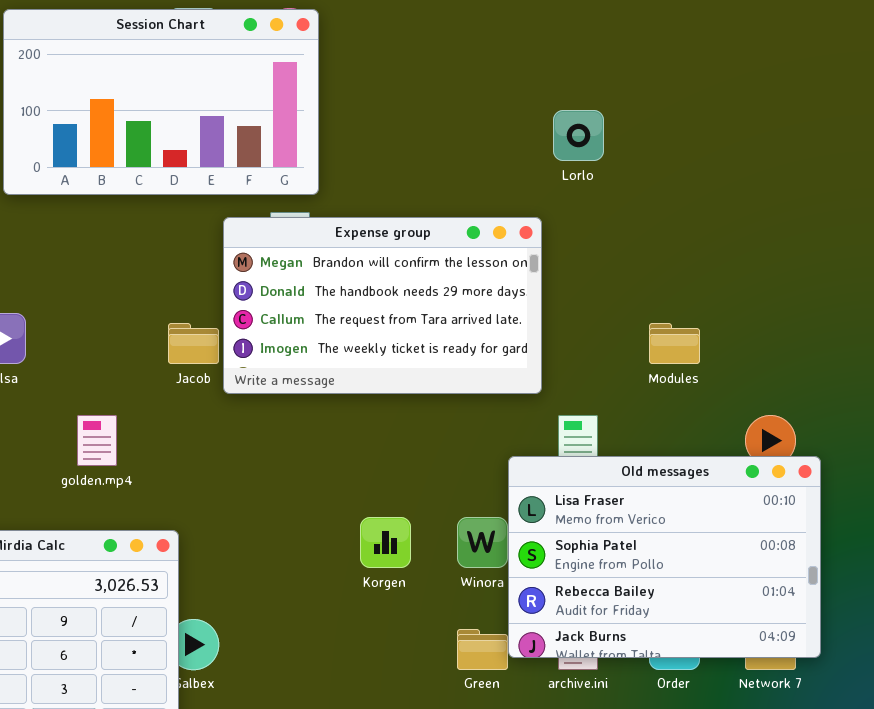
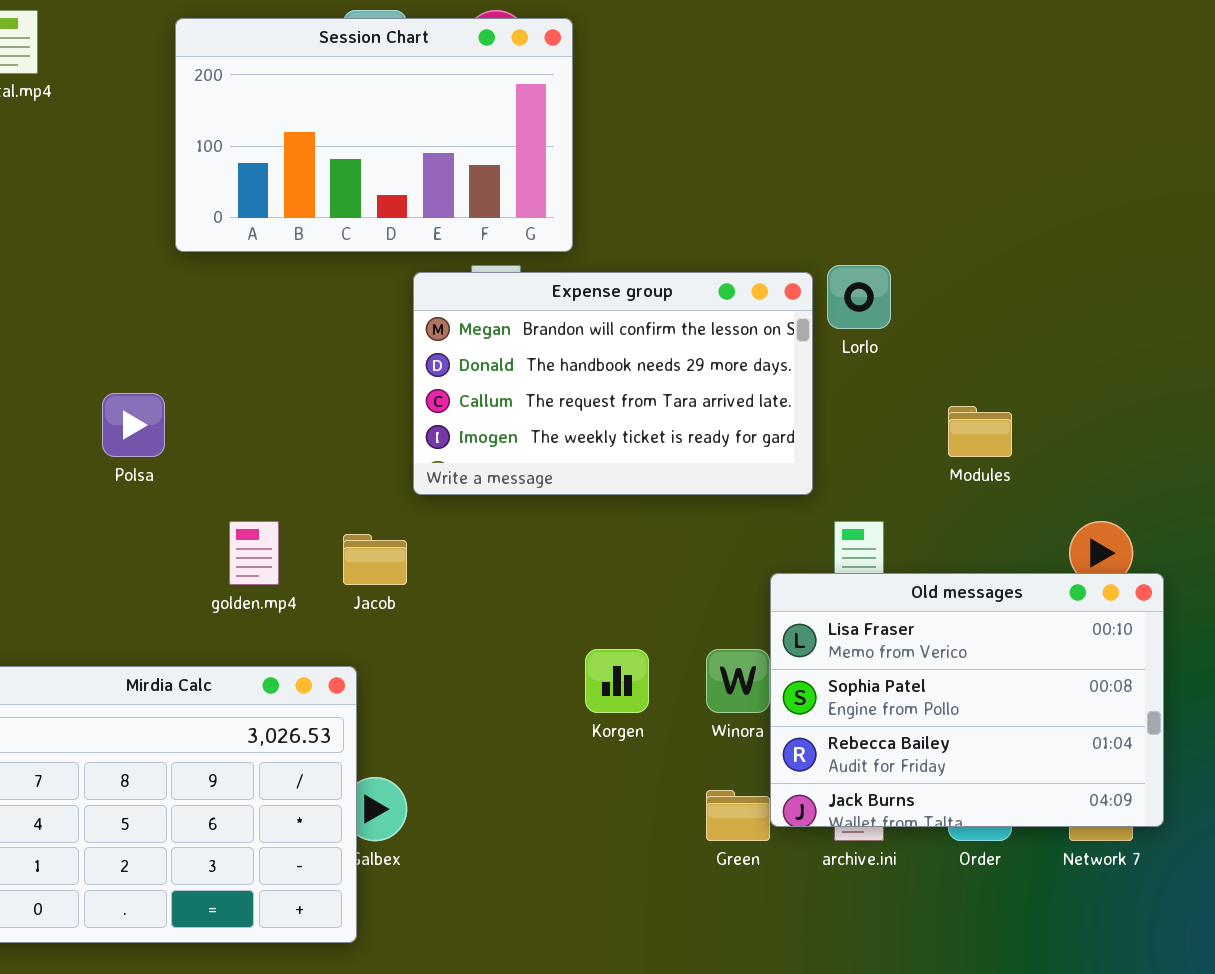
Session Chart: [3,9,319,195] -> [175,18,573,252], moved
Lorlo: [553,110,604,161] -> [827,265,891,329], moved
Jacob: [168,323,219,364] -> [343,534,407,585], moved

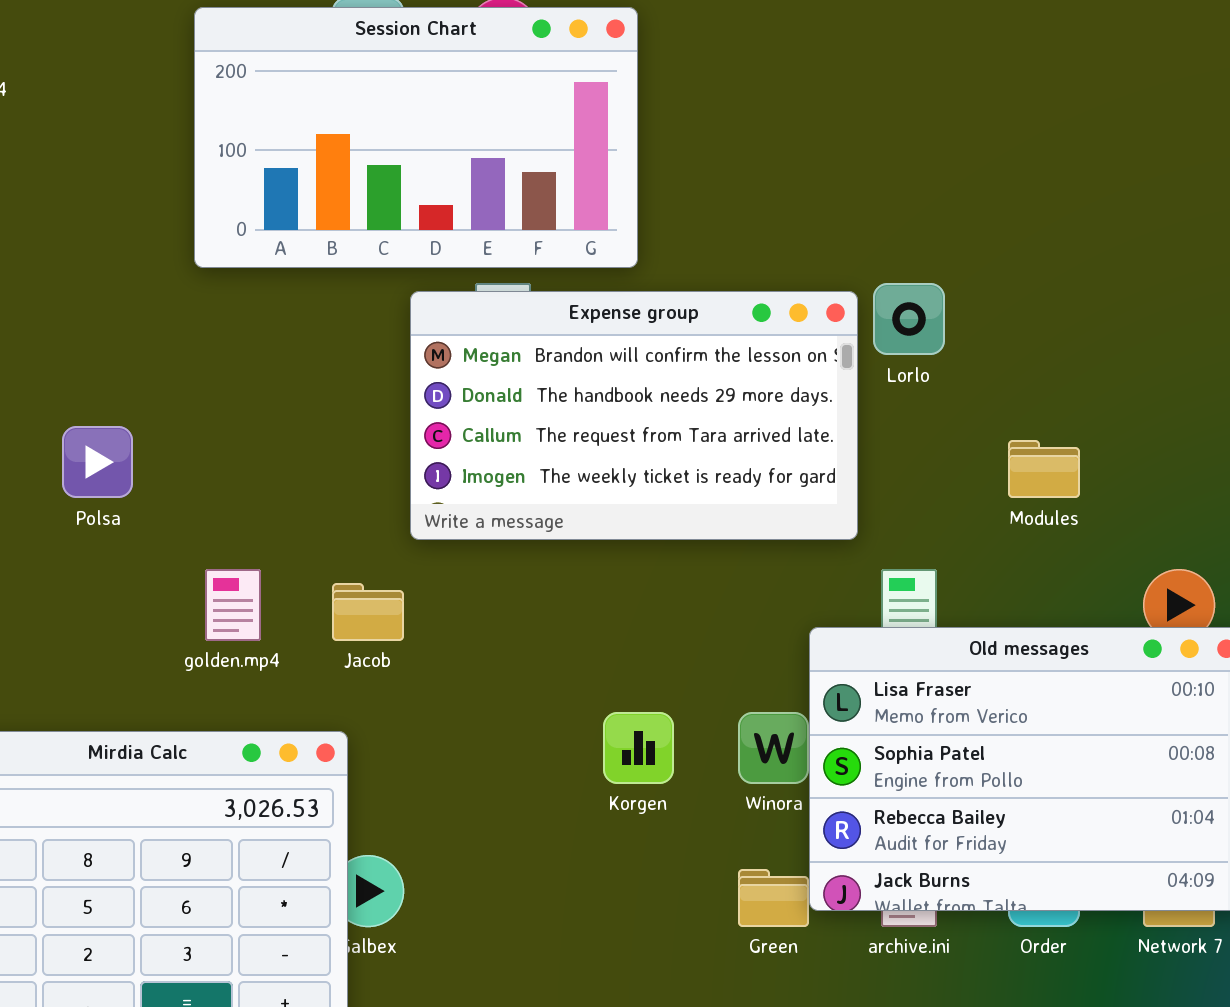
Session Chart: [175,18,573,252] -> [194,7,638,268], moved

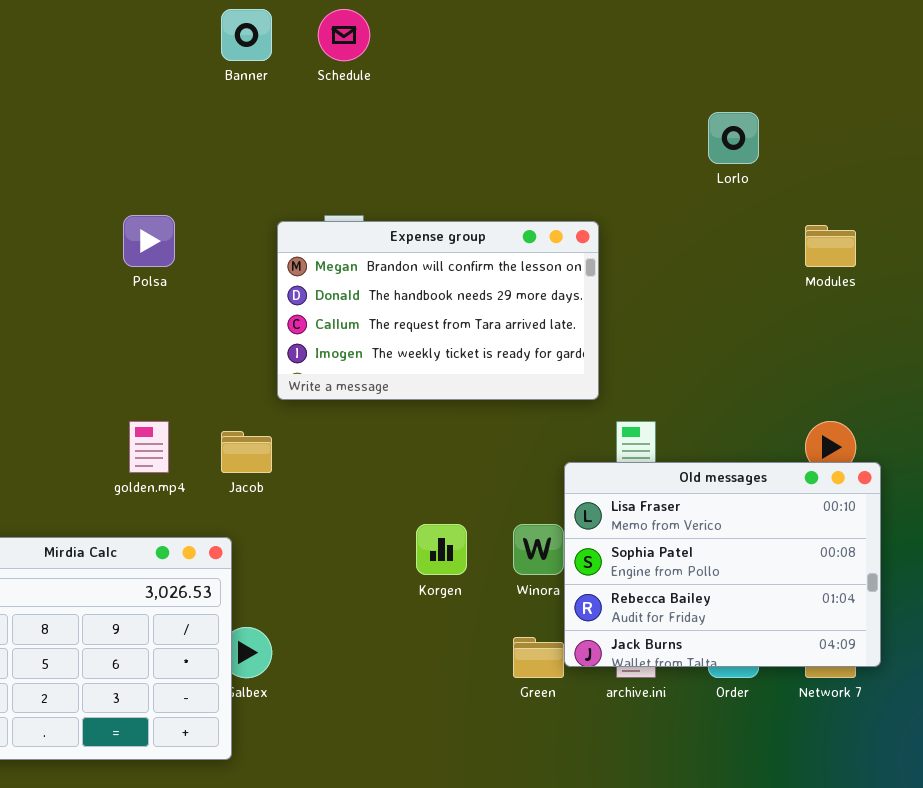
Session Chart: [194,7,638,268] -> none, closed
Lorlo: [873,283,945,355] -> [708,112,759,164], moved
Polsa: [62,426,133,498] -> [123,215,175,267], moved
Modules: [1008,440,1080,498] -> [805,225,856,267], moved

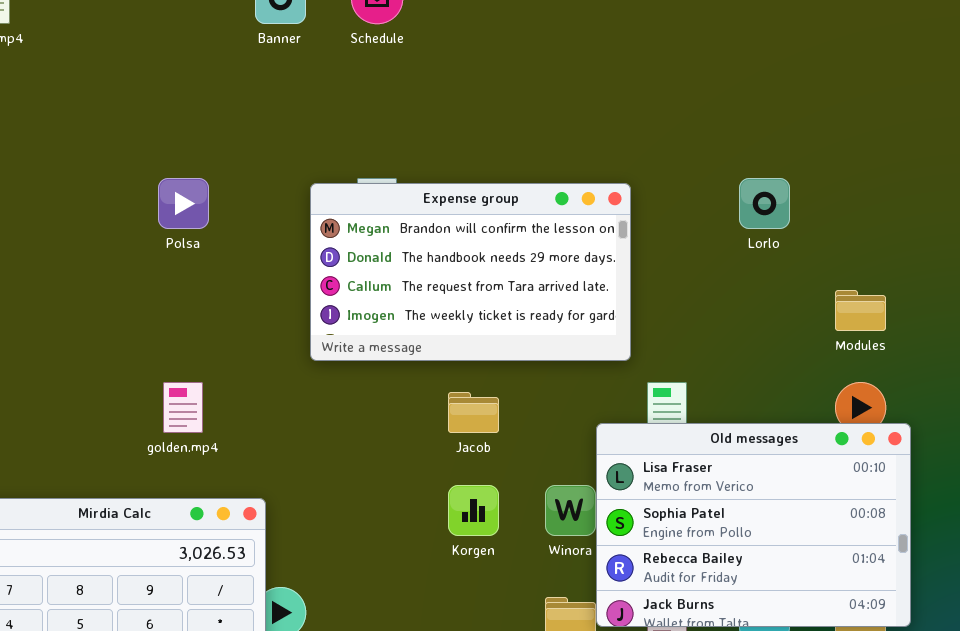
Lorlo: [708,112,759,164] -> [739,178,790,229], moved
Modules: [805,225,856,267] -> [835,290,886,331], moved
Jacob: [221,431,272,473] -> [448,392,499,433], moved

